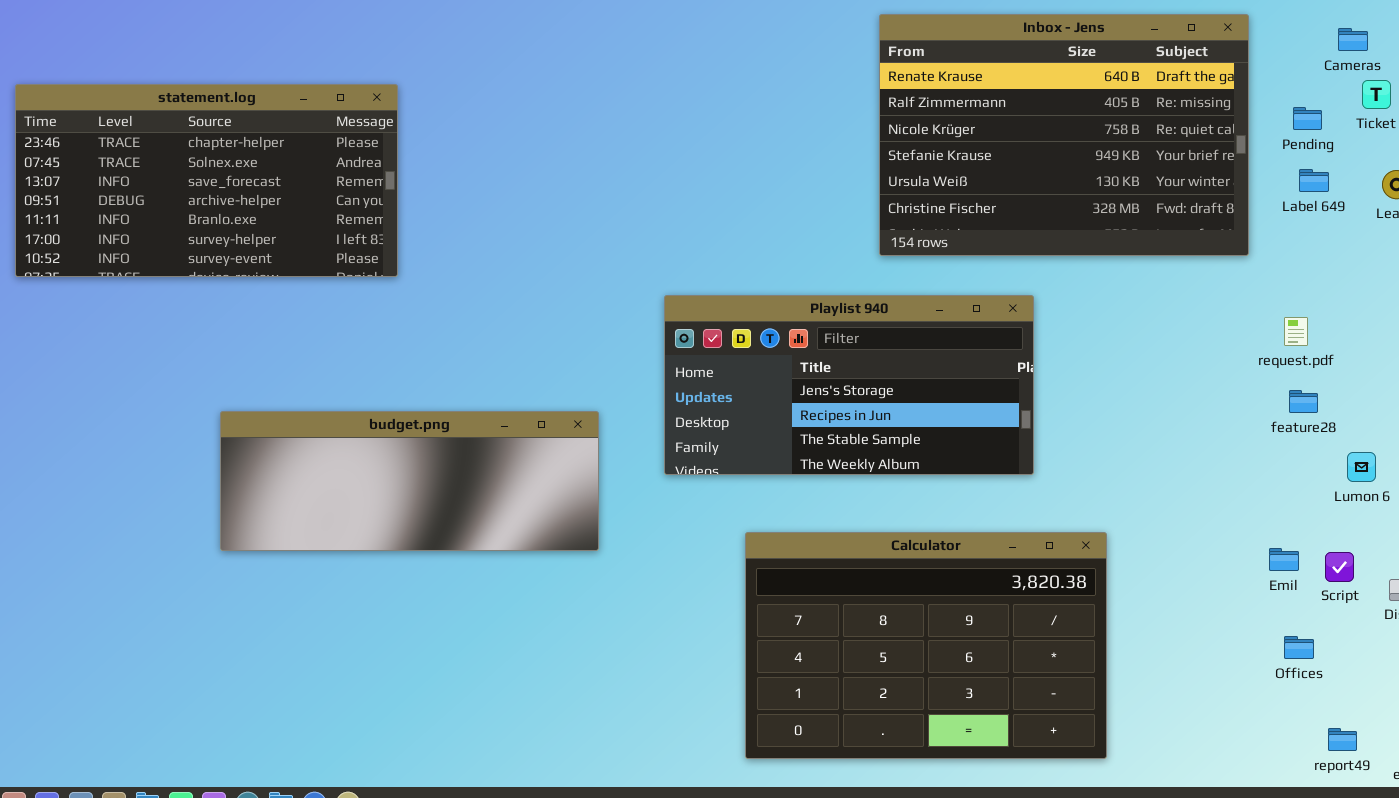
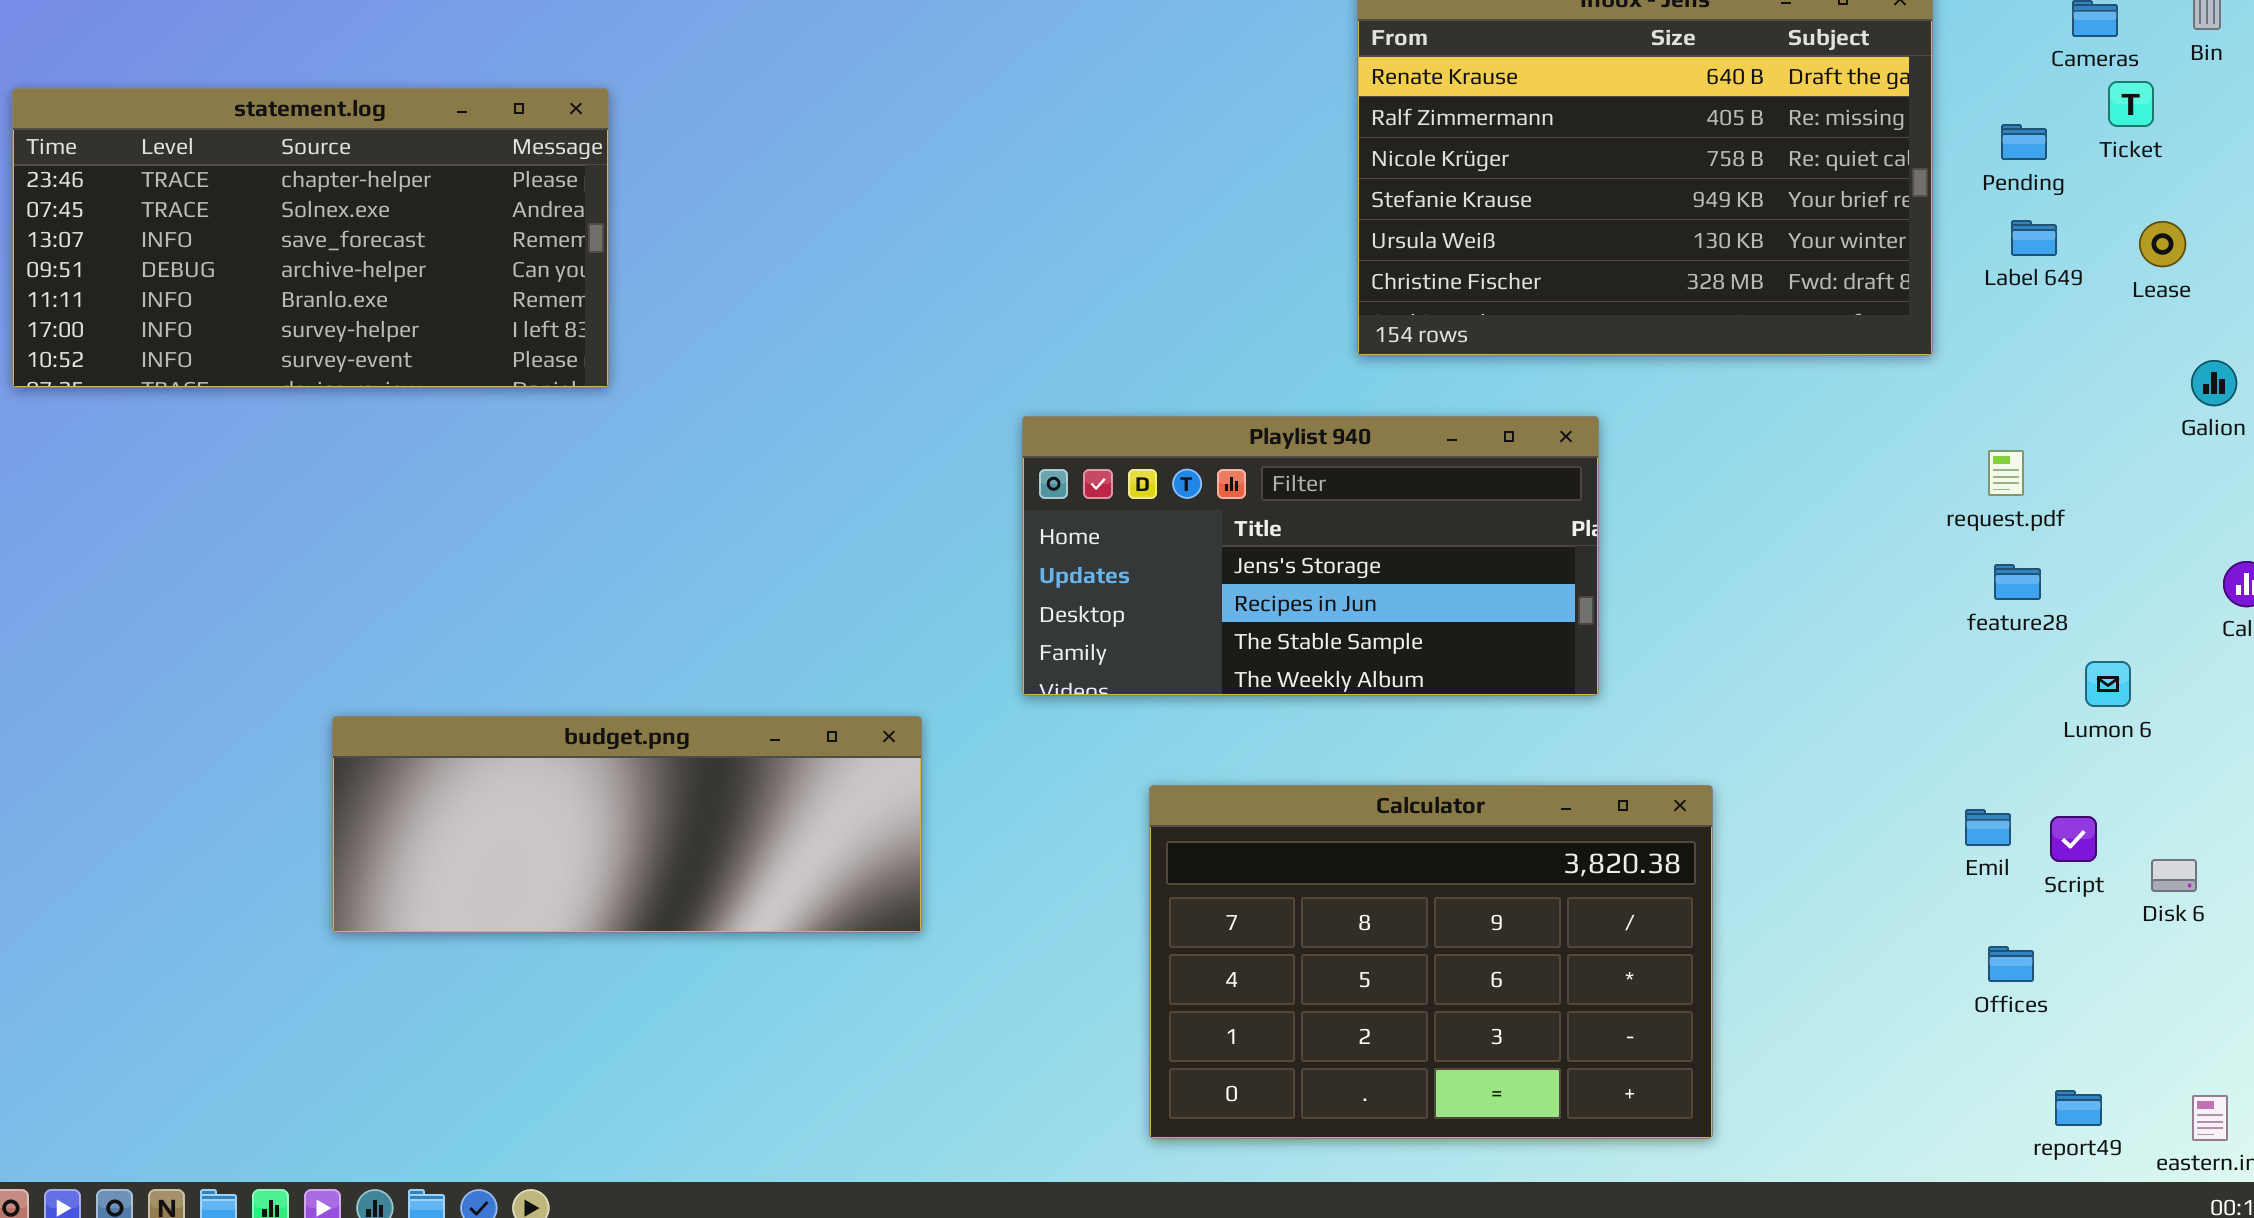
budget.png: [220,411,599,551] -> [332,716,922,933], moved

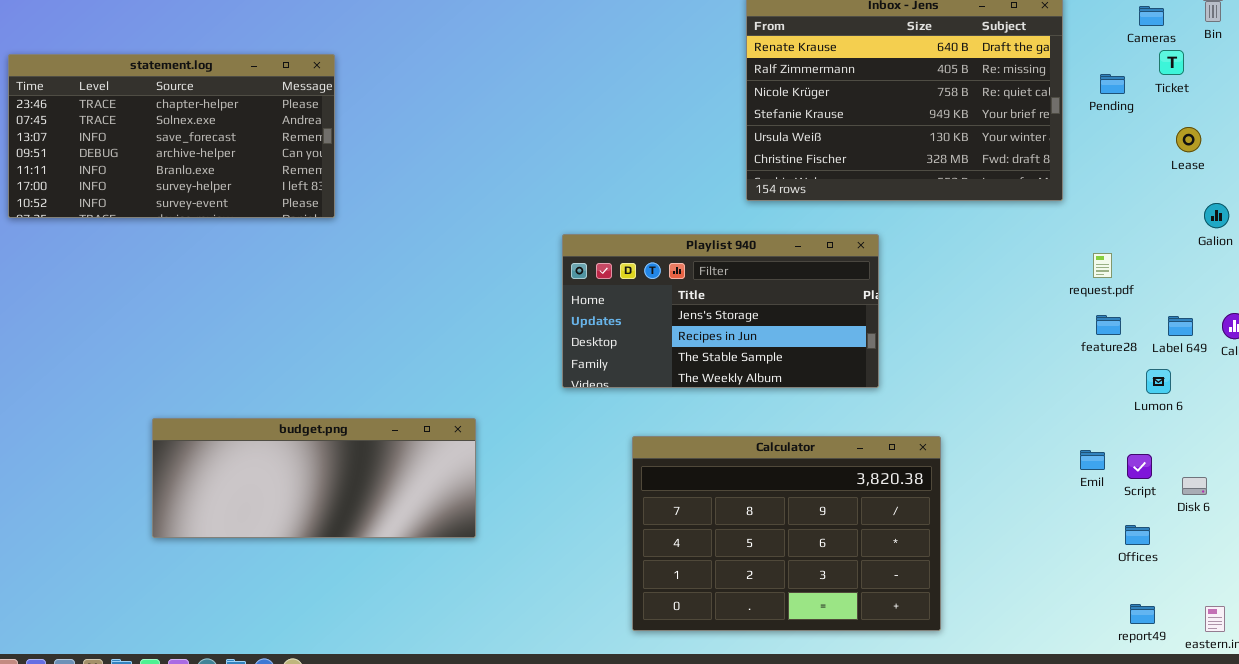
Label 649: [2011,220,2057,256] -> [1168,316,1193,336], moved
budget.png: [332,716,922,933] -> [152,418,476,538], moved
Offices: [1988,946,2034,982] -> [1125,525,1150,545], moved

